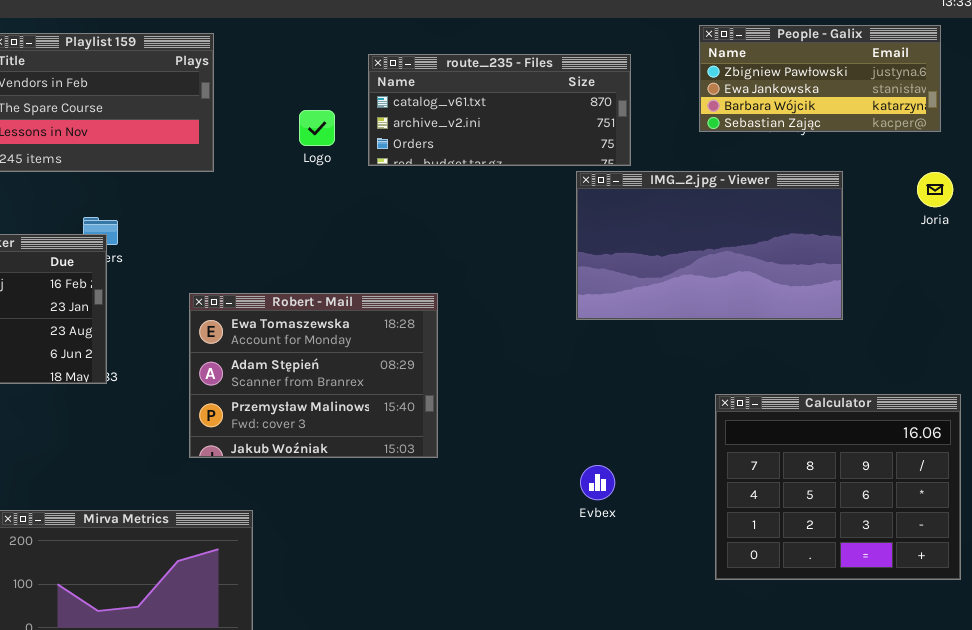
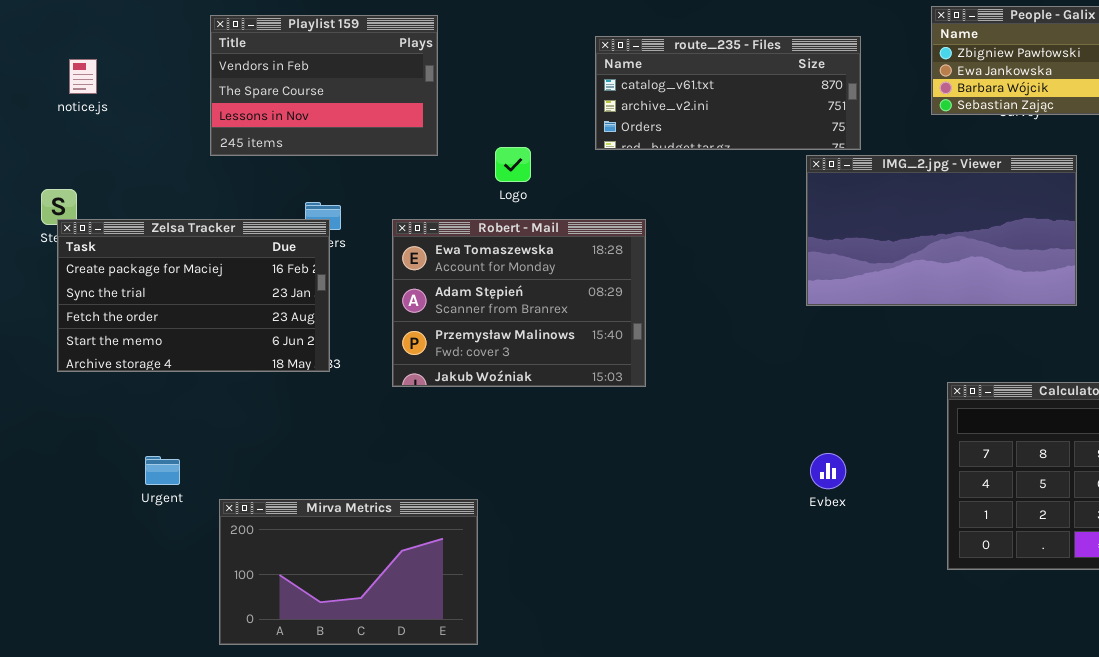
Logo: [299,110,335,146] -> [495,147,531,182], moved
Robert - Mail: [189,293,438,458] -> [392,219,646,387], moved

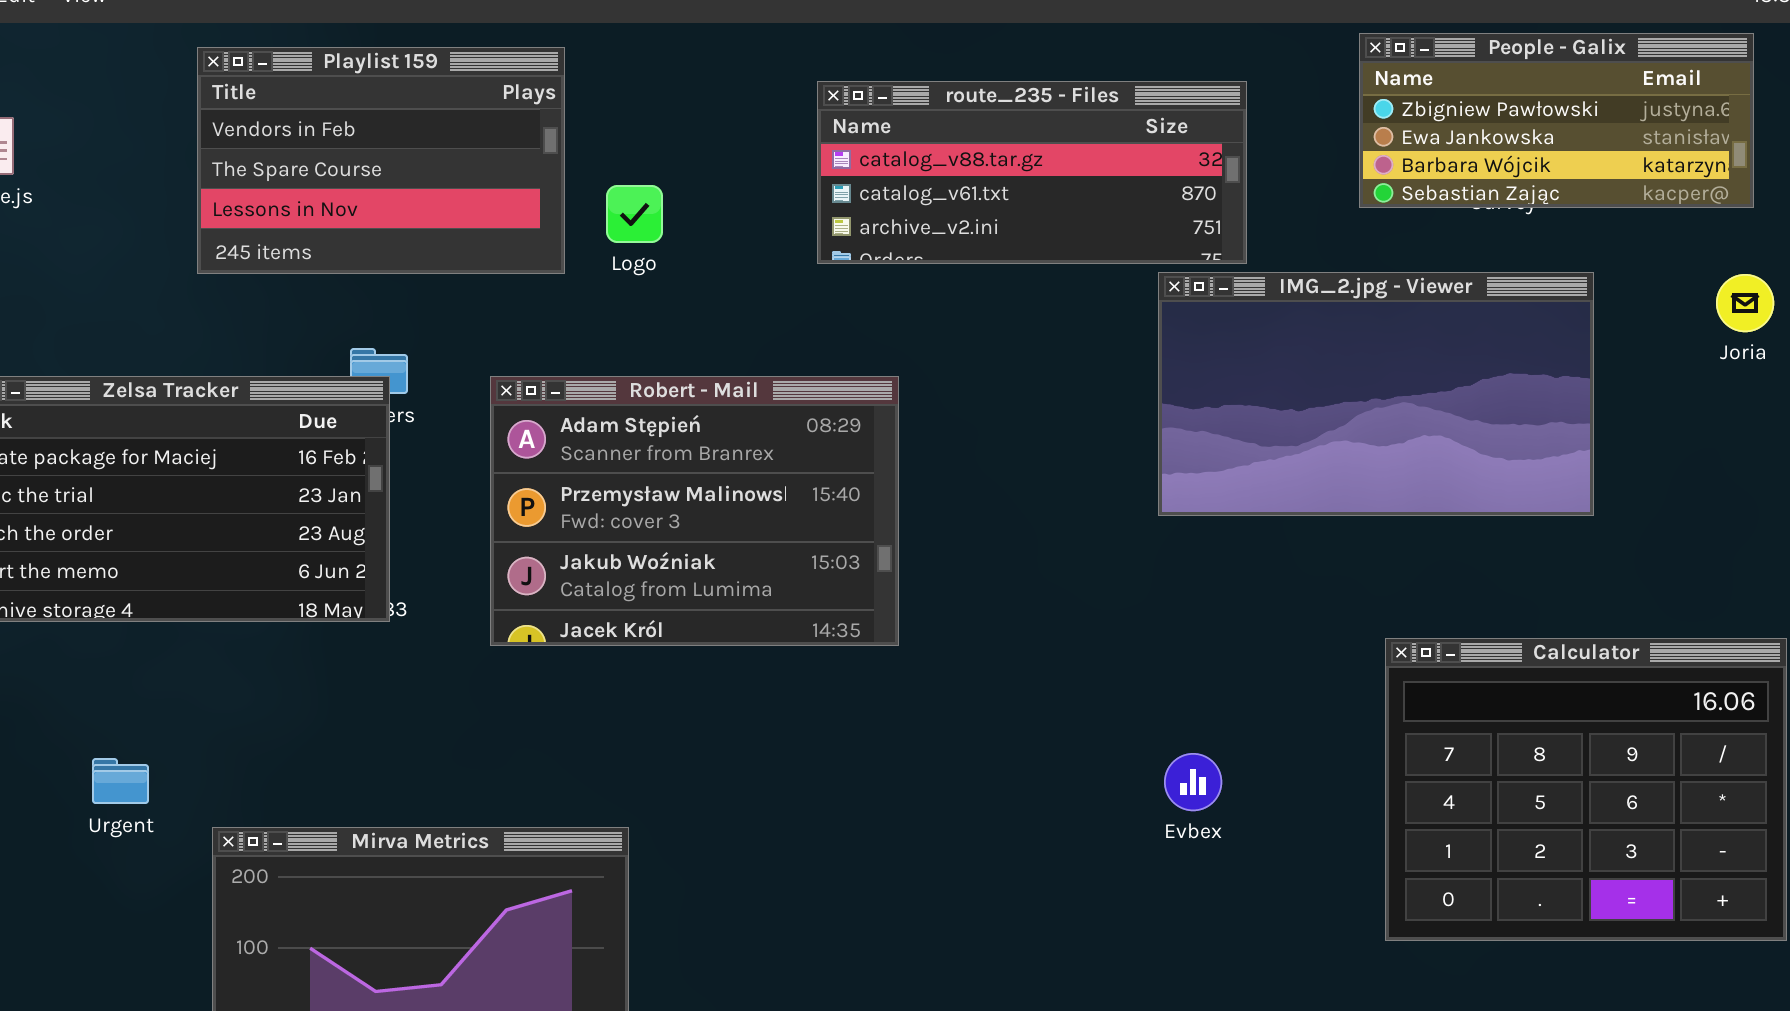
route_235 - Files: [595,36,861,150] -> [817,81,1247,264], scrolled up 1 row
Logo: [495,147,531,182] -> [606,185,663,243], moved
Robert - Mail: [392,219,646,387] -> [490,376,899,646], scrolled down 1 row

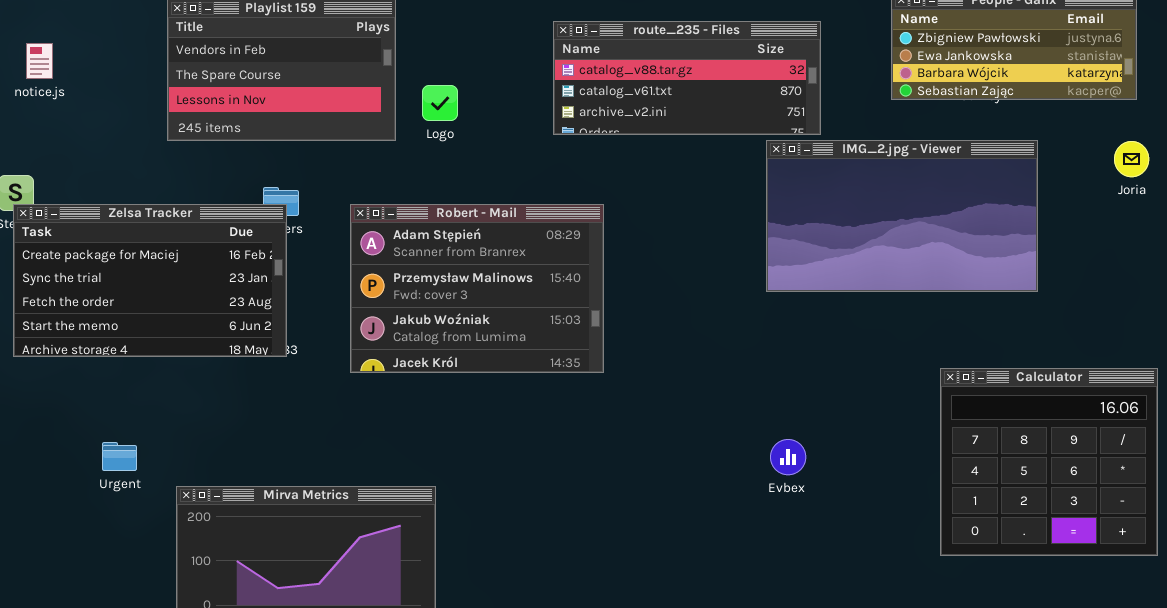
Calculator: [1385,638,1787,941] -> [940,368,1158,556], resized

